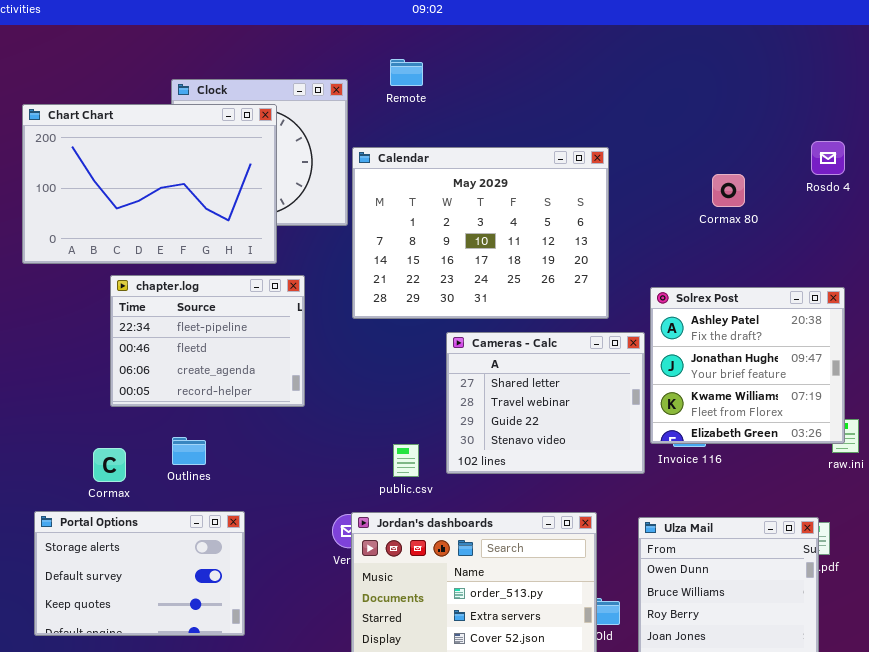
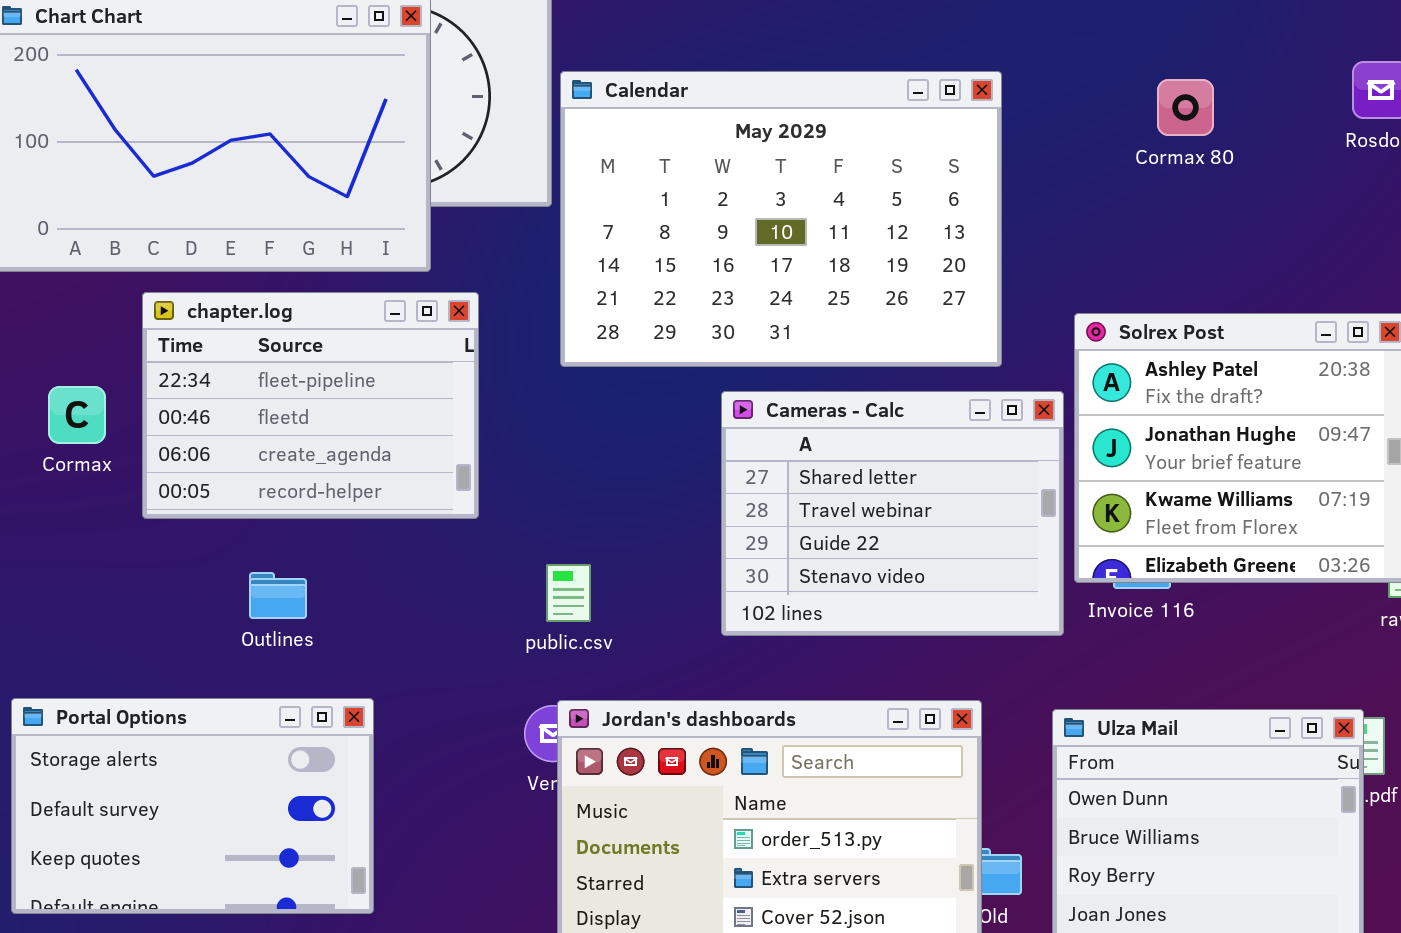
Cormax 80: [712,174,745,207] -> [1157,79,1214,136], moved
public.csv: [393,444,419,477] -> [546,564,591,622], moved
Cormax: [93,448,126,482] -> [48,386,106,444], moved

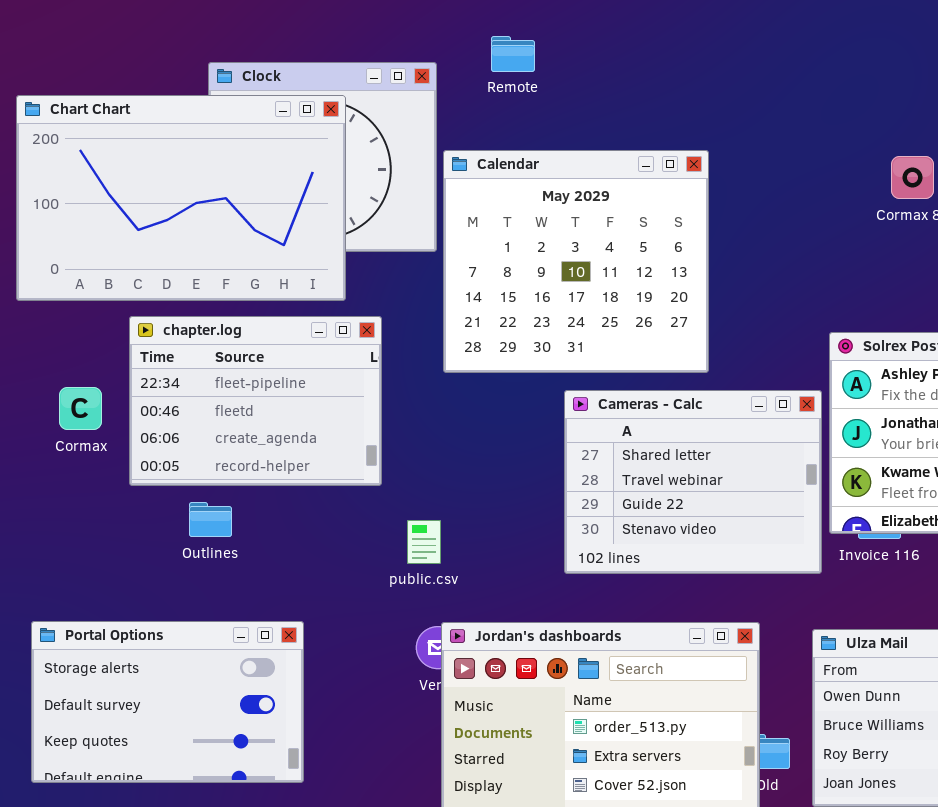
Calendar: [560,71,1002,367] -> [443,150,709,373], resized
public.csv: [546,564,591,622] -> [407,520,441,564], moved
Outlines: [249,572,307,619] -> [189,502,232,537], moved

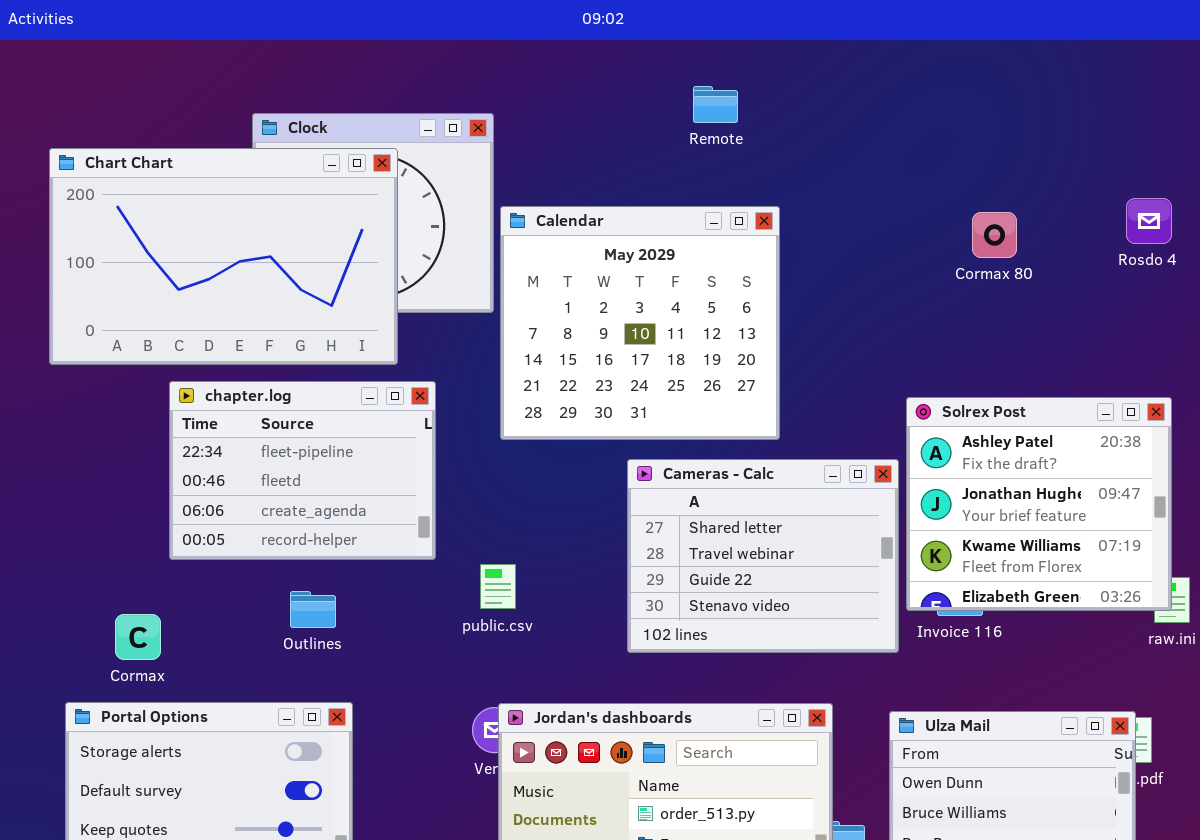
Remote: [491,36,535,72] -> [693,86,738,123], moved
Cormax: [59,387,102,430] -> [115,614,161,660], moved
Outlines: [189,502,232,537] -> [290,591,336,628], moved
public.csv: [407,520,441,564] -> [480,564,516,609], moved

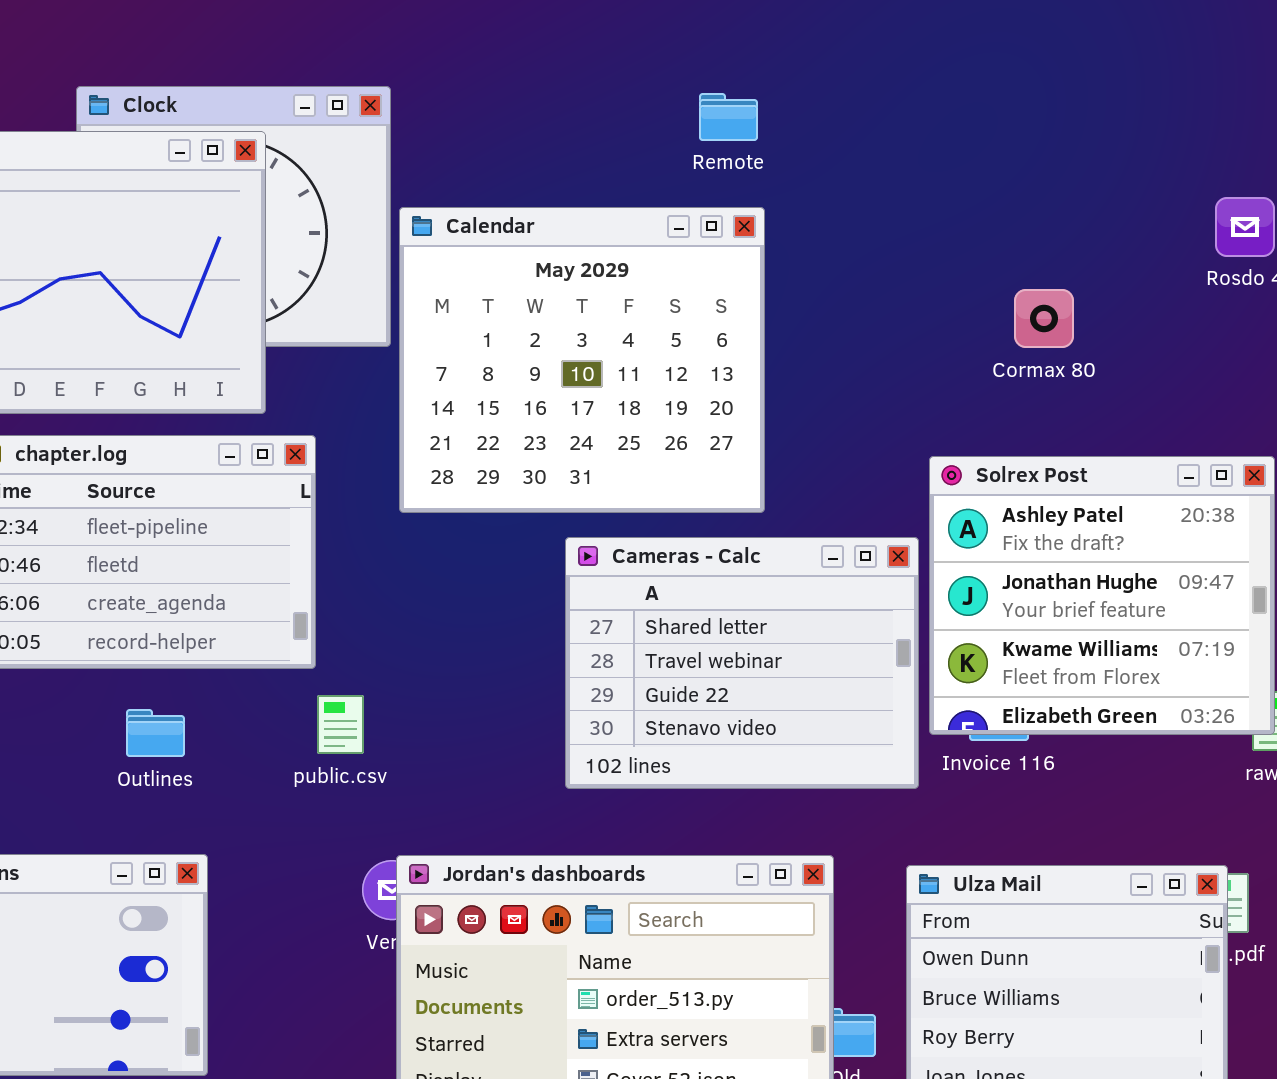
Remote: [693,86,738,123] -> [699,93,758,141], moved
Cormax 80: [972,212,1017,258] -> [1014,289,1074,348], moved
public.csv: [480,564,516,609] -> [317,695,364,754], moved

